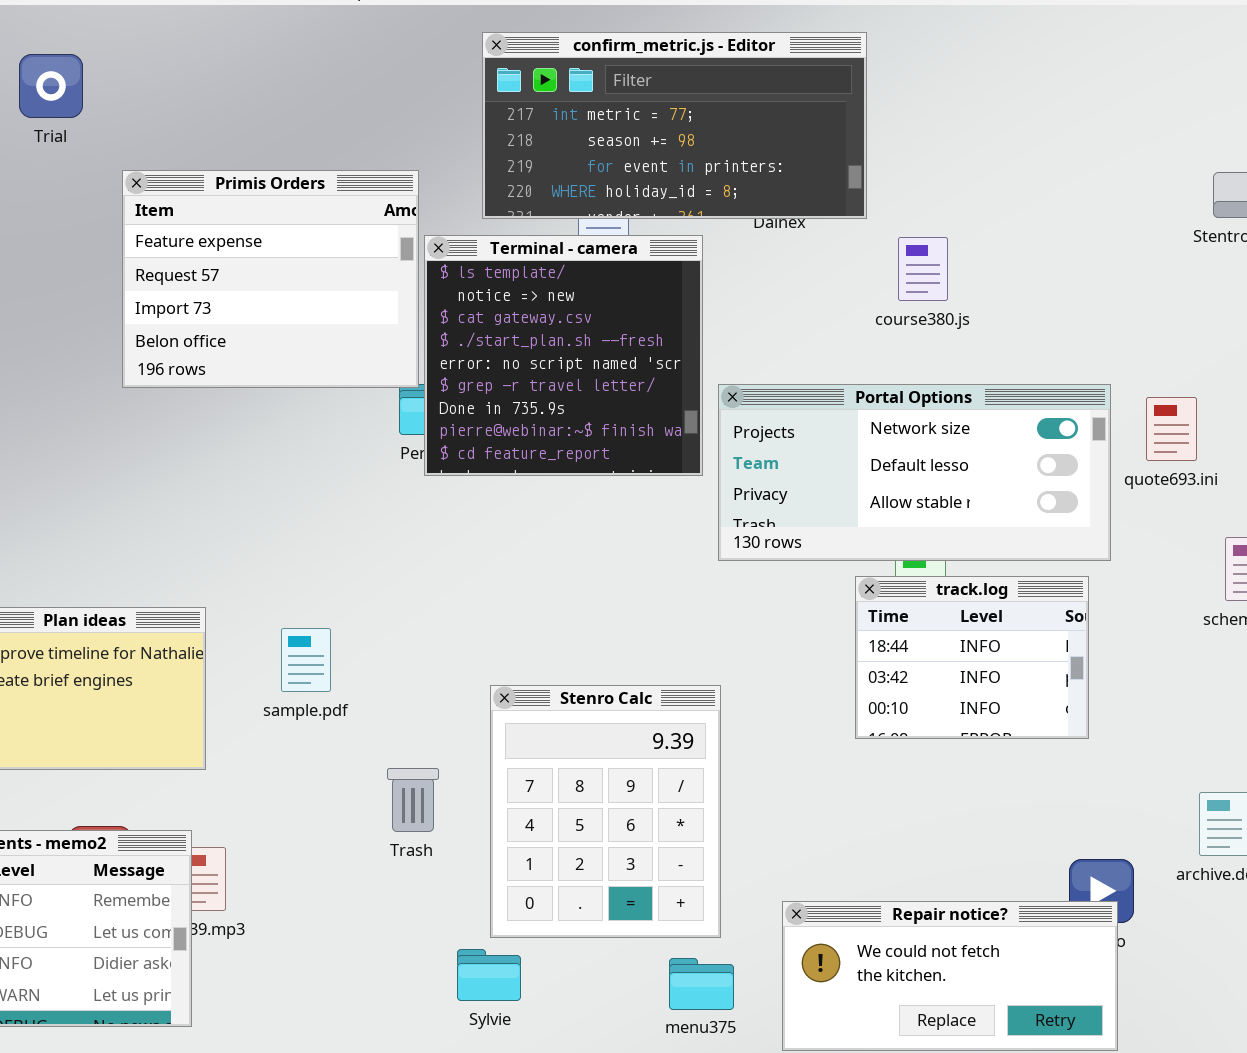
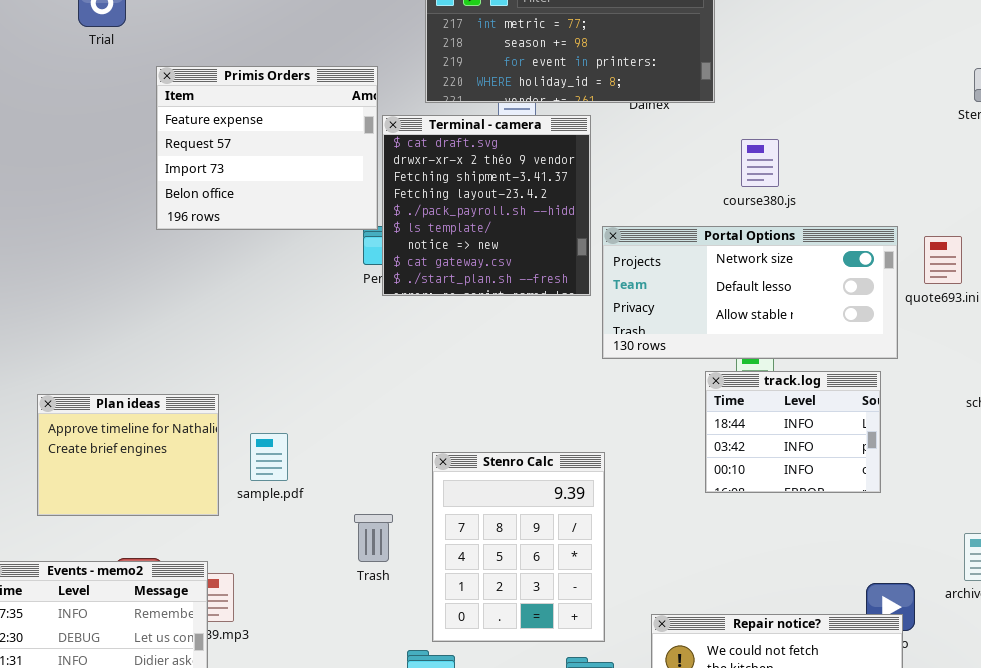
Terminal - camera: [424,235,703,476] -> [382,115,591,296], scrolled up 5 rows
course380.js: [898,237,948,301] -> [741,139,779,187], moved
sample.pdf: [281,628,331,692] -> [250,433,288,481], moved

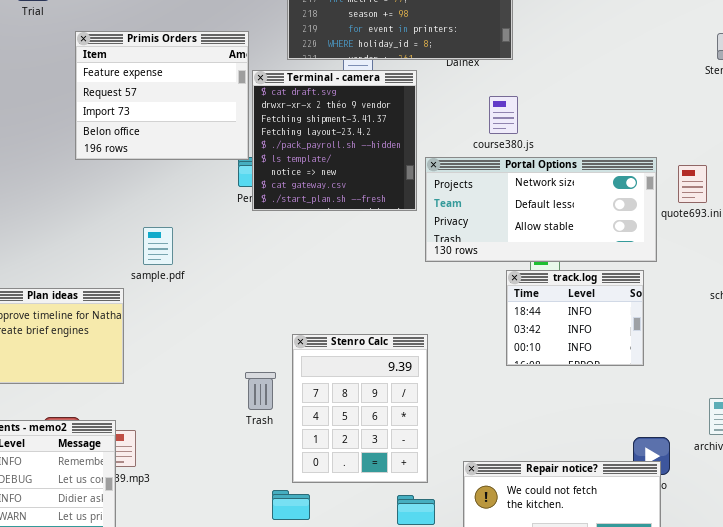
course380.js: [741,139,779,187] -> [489,96,518,134], moved
sample.pdf: [250,433,288,481] -> [143,227,173,265], moved
Trash: [354,514,393,562] -> [245,372,276,410], moved

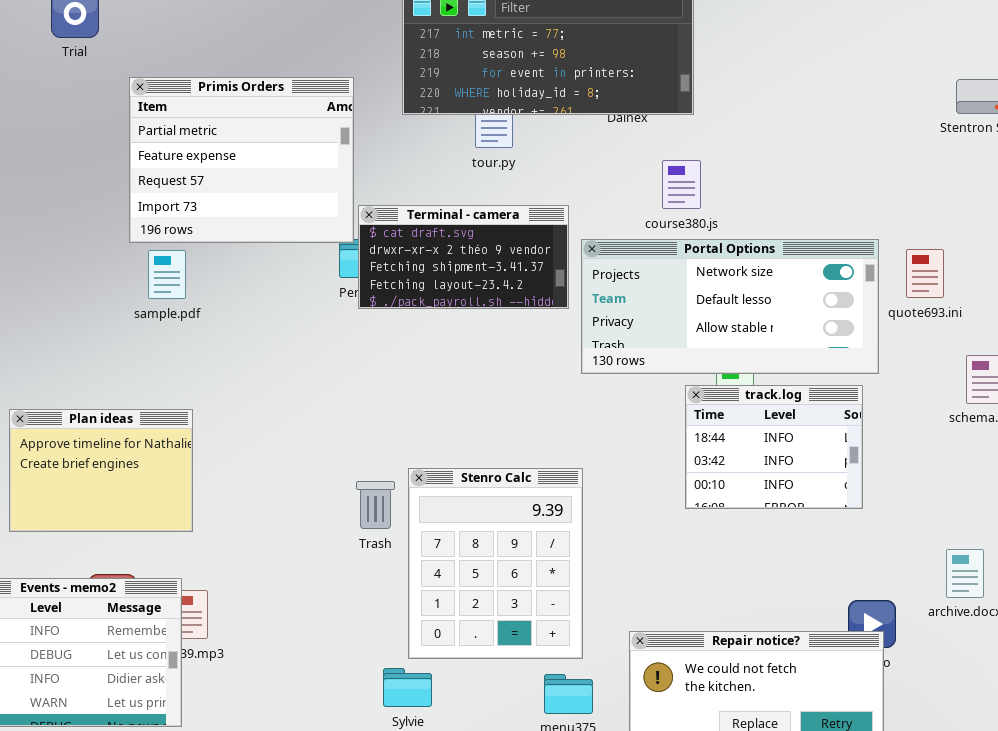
Primis Orders: [75,31,249,160] -> [129,77,354,243], scrolled up 1 row
Terminal - camera: [252,70,417,211] -> [358,205,569,309], resized
sample.pdf: [143,227,173,265] -> [148,250,186,299], moved
Trash: [245,372,276,410] -> [356,481,395,529], moved

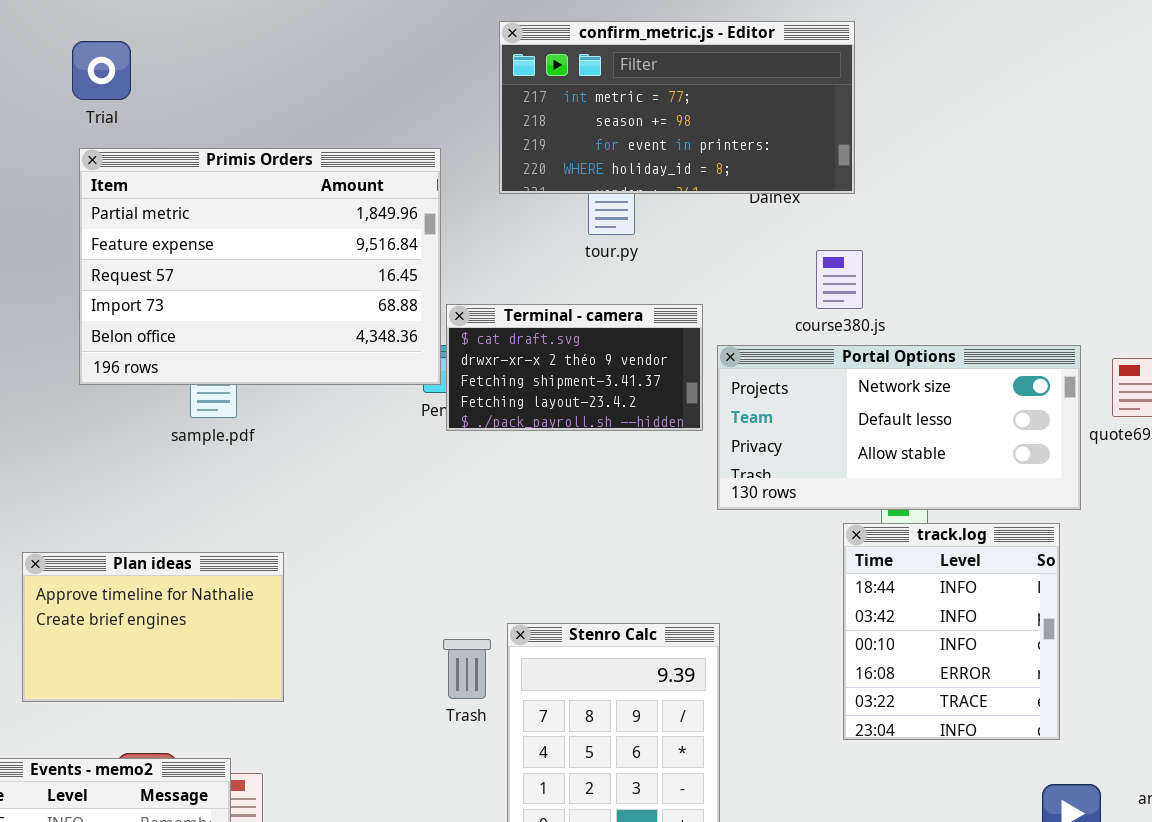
Primis Orders: [129,77,354,243] -> [79,148,441,385], resized
track.log: [685,385,863,509] -> [843,523,1060,740], resized
Plan ideas: [9,409,193,532] -> [22,552,284,702], resized

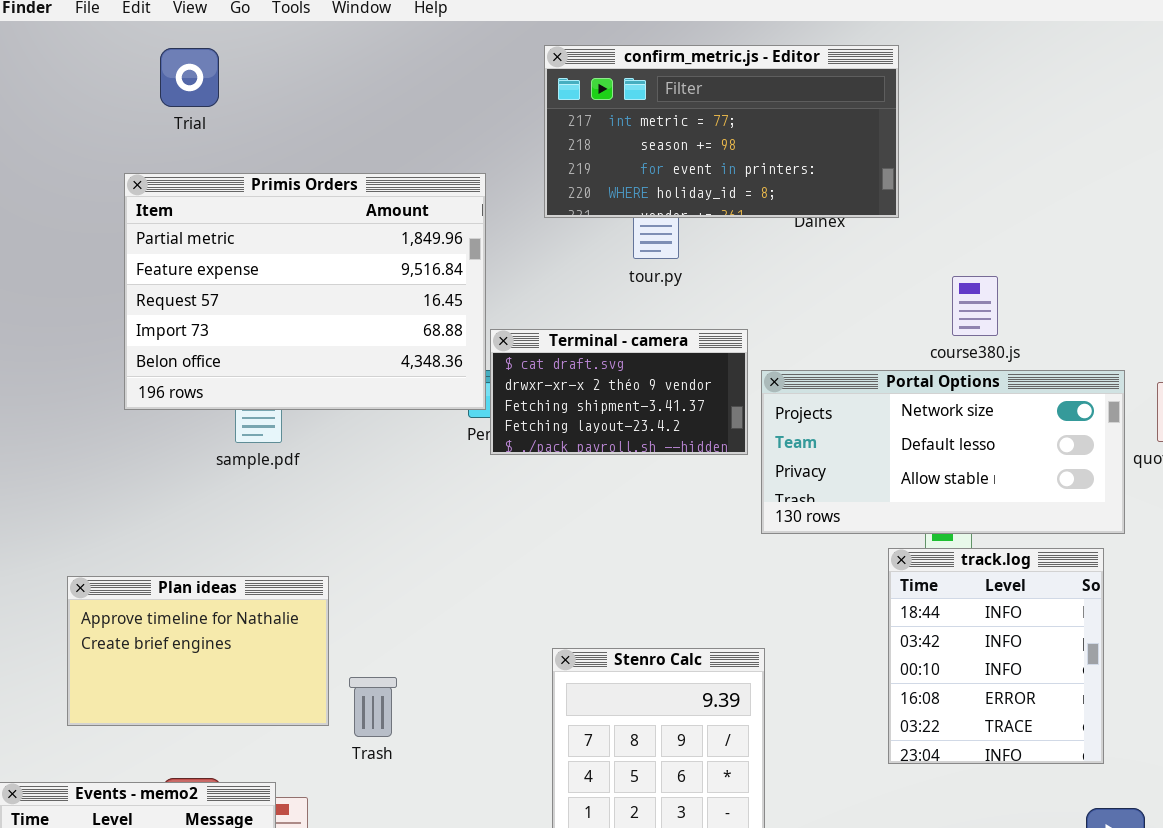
Trial: [72,41,131,100] -> [160,48,219,107], moved
course380.js: [816,250,863,309] -> [952,276,998,336], moved
Trash: [443,639,491,699] -> [349,677,397,737], moved

